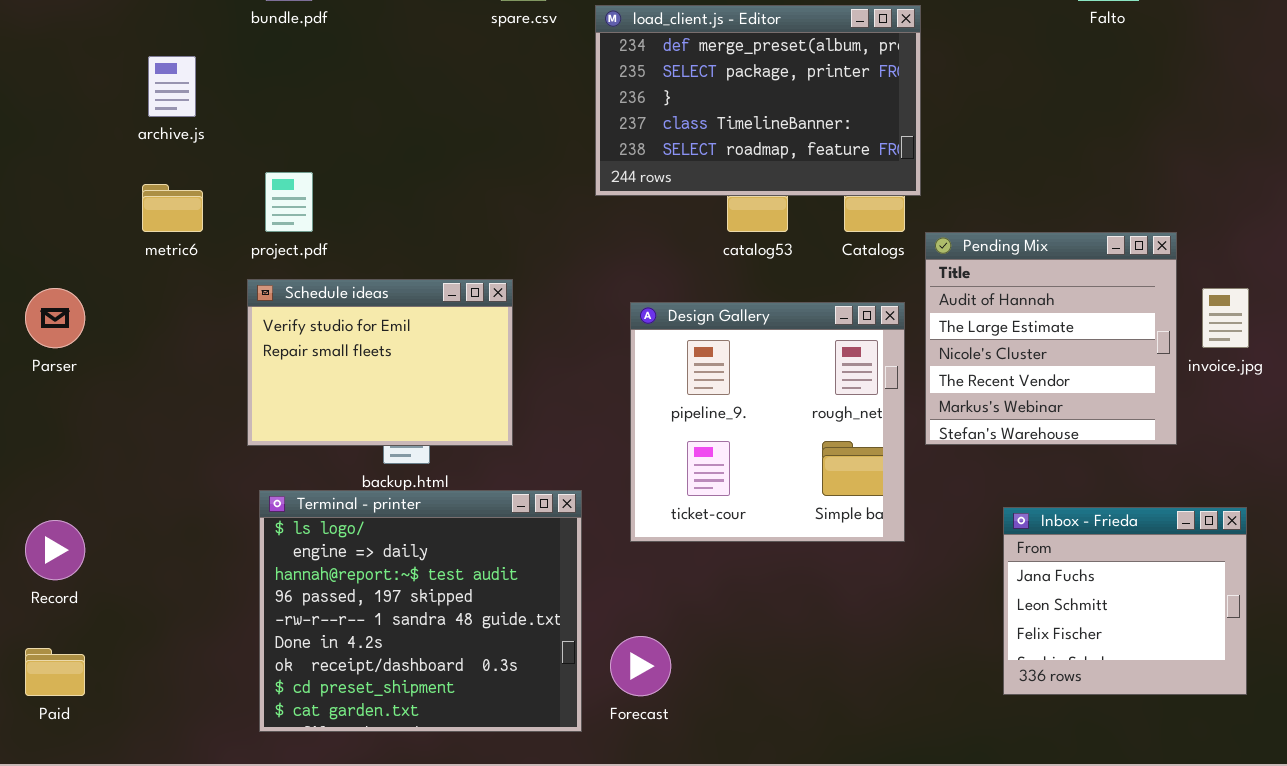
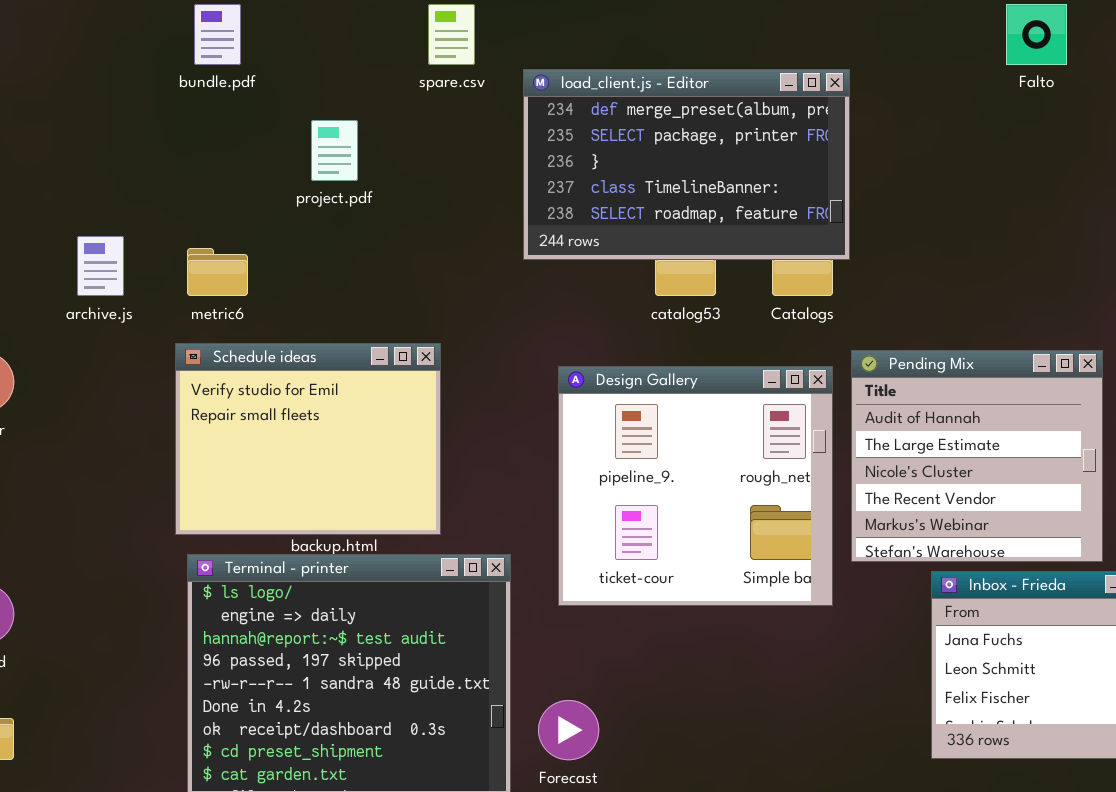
archive.js: [148,56,196,117] -> [77,236,124,296], moved
project.pdf: [265,172,313,232] -> [311,120,358,181], moved
metric6: [142,184,203,232] -> [187,248,248,296], moved
Pending Mix: [925,232,1177,445] -> [851,350,1103,562], moved
Schedule ideas: [247,279,513,446] -> [175,343,441,535], resized

